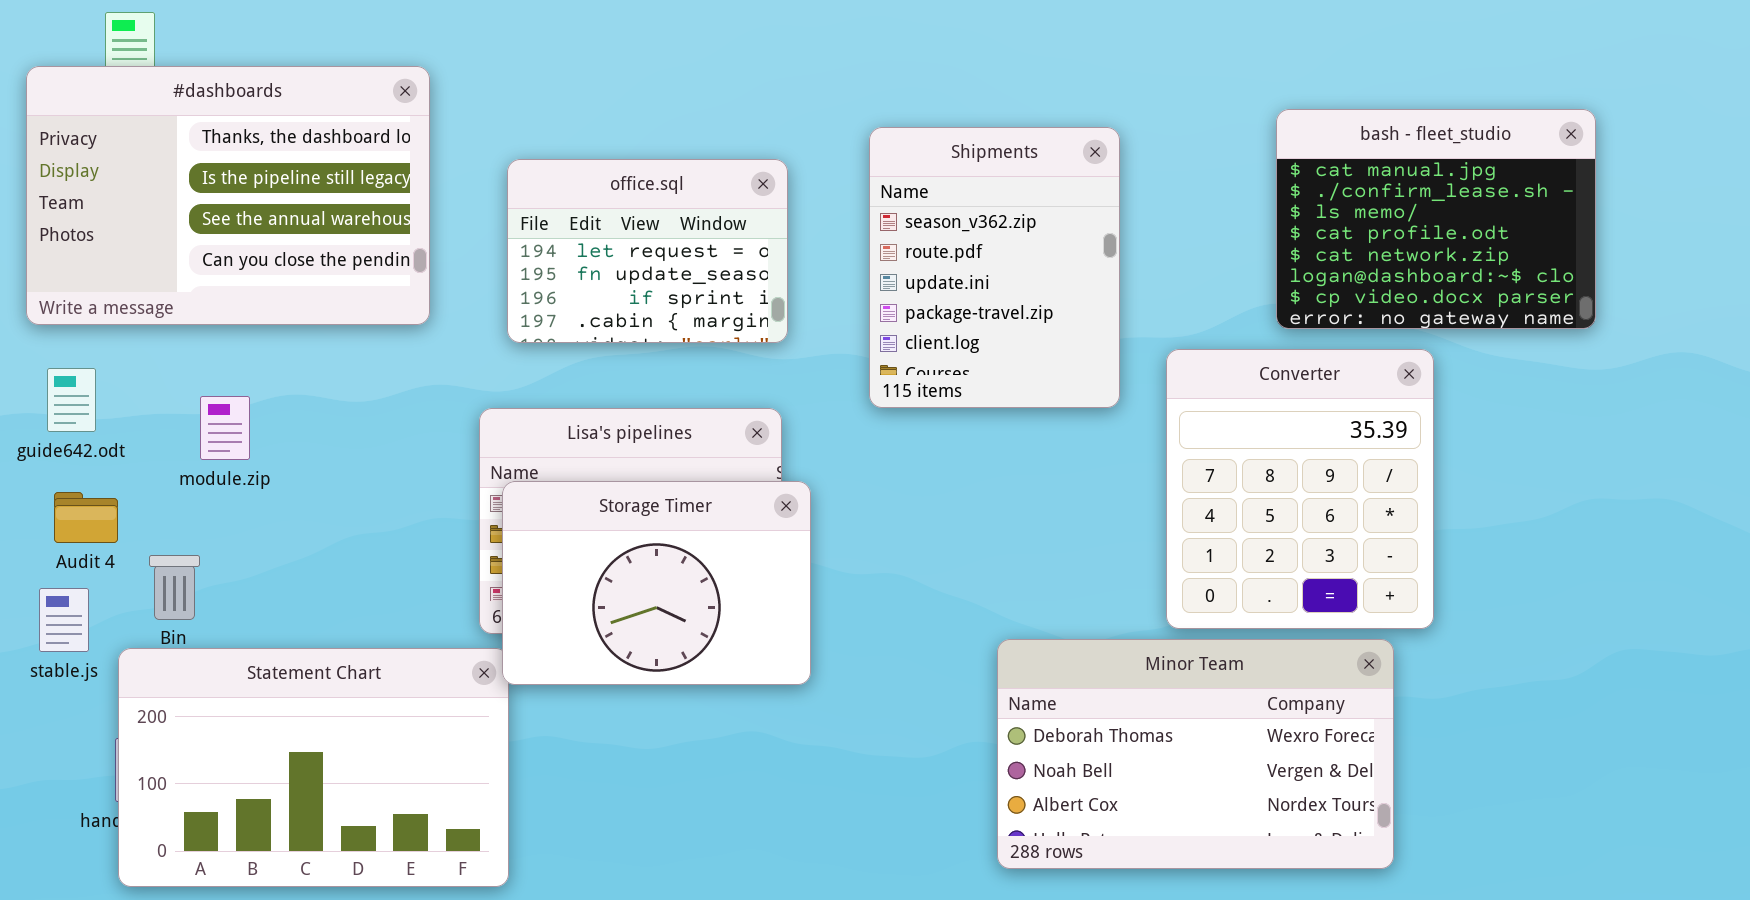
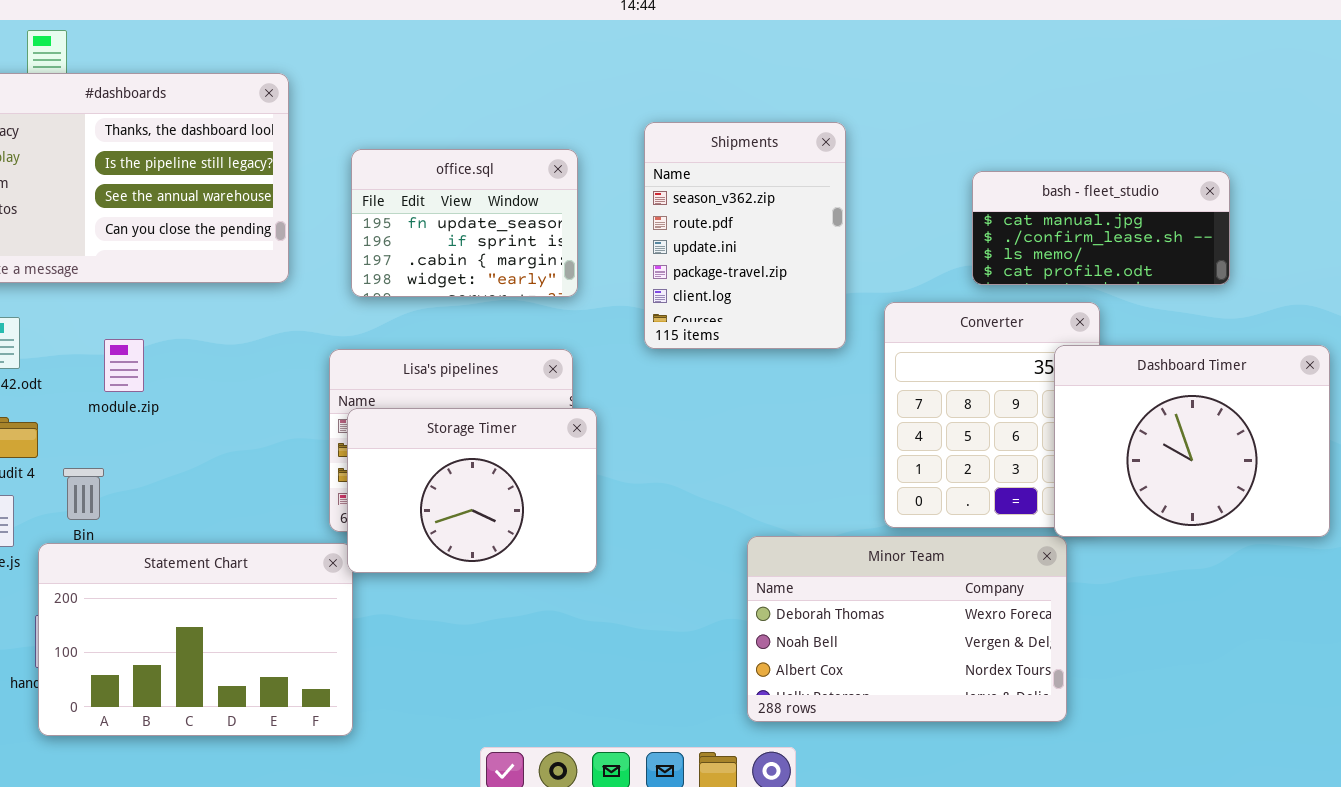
bash - fleet_studio: [1276,109,1596,329] -> [972,171,1230,285], resized
office.sql: [507,159,788,343] -> [351,149,578,297], scrolled down 1 row
Dashboard Timer: none -> [1054,345,1330,537], opened

